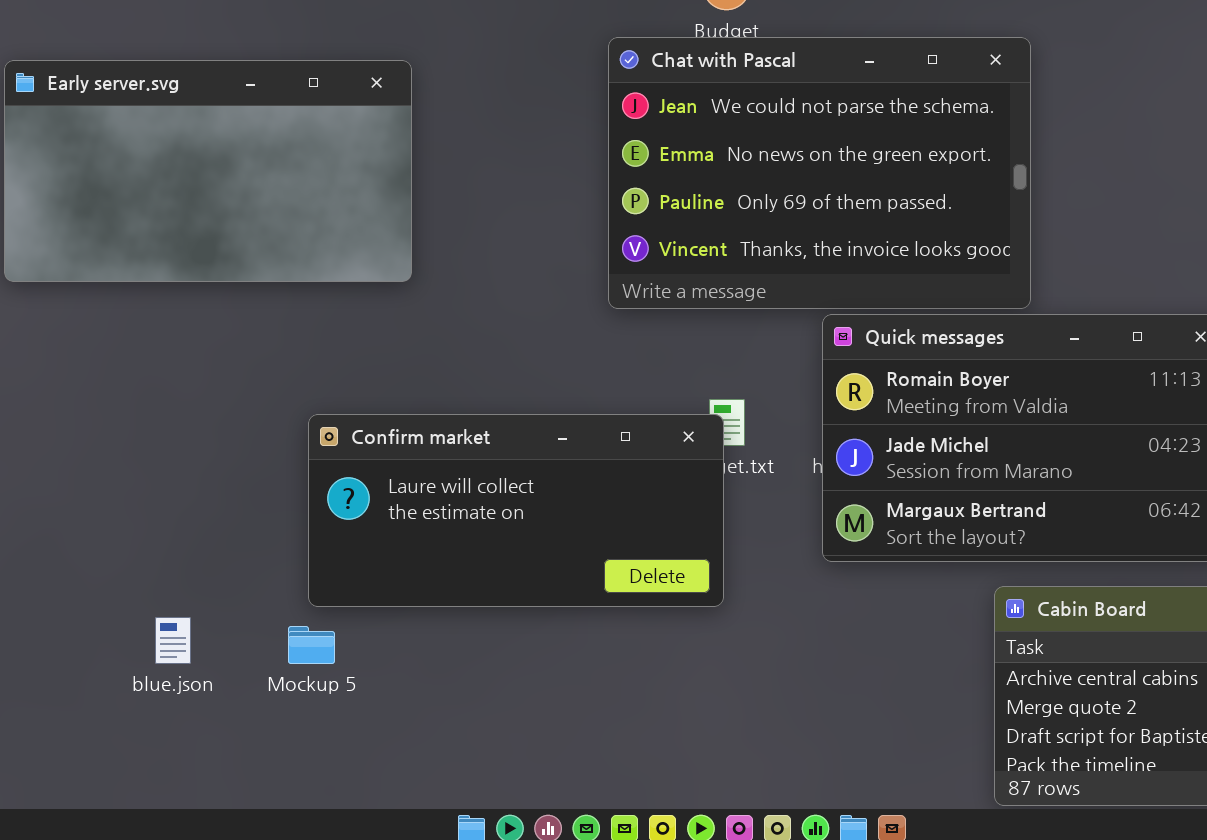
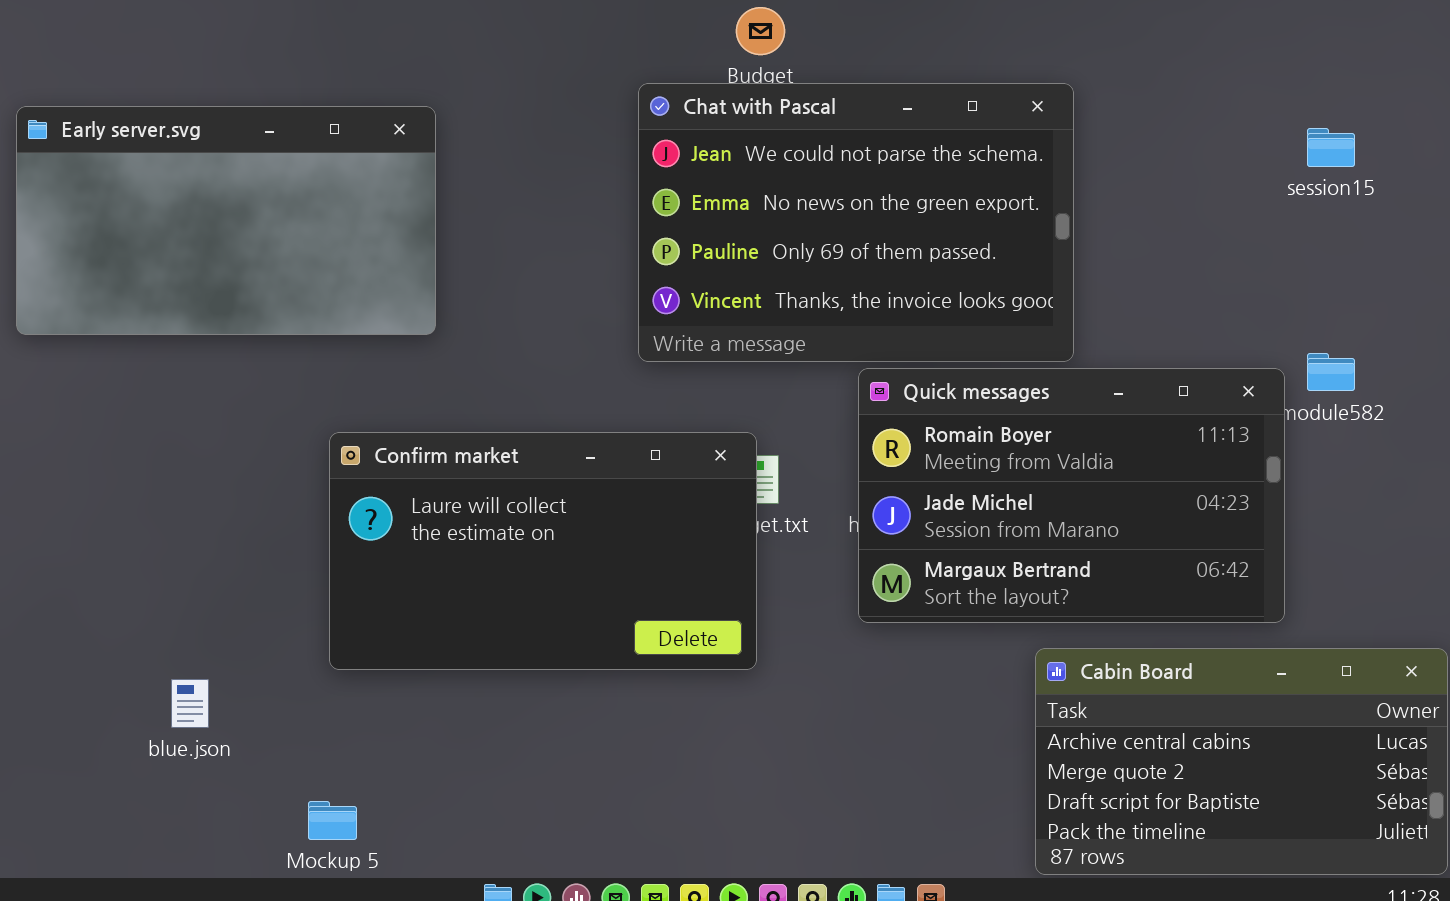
Confirm market: [308,414,724,607] -> [329,432,757,670], resized
Mockup 5: [288,626,335,664] -> [308,801,357,840], moved

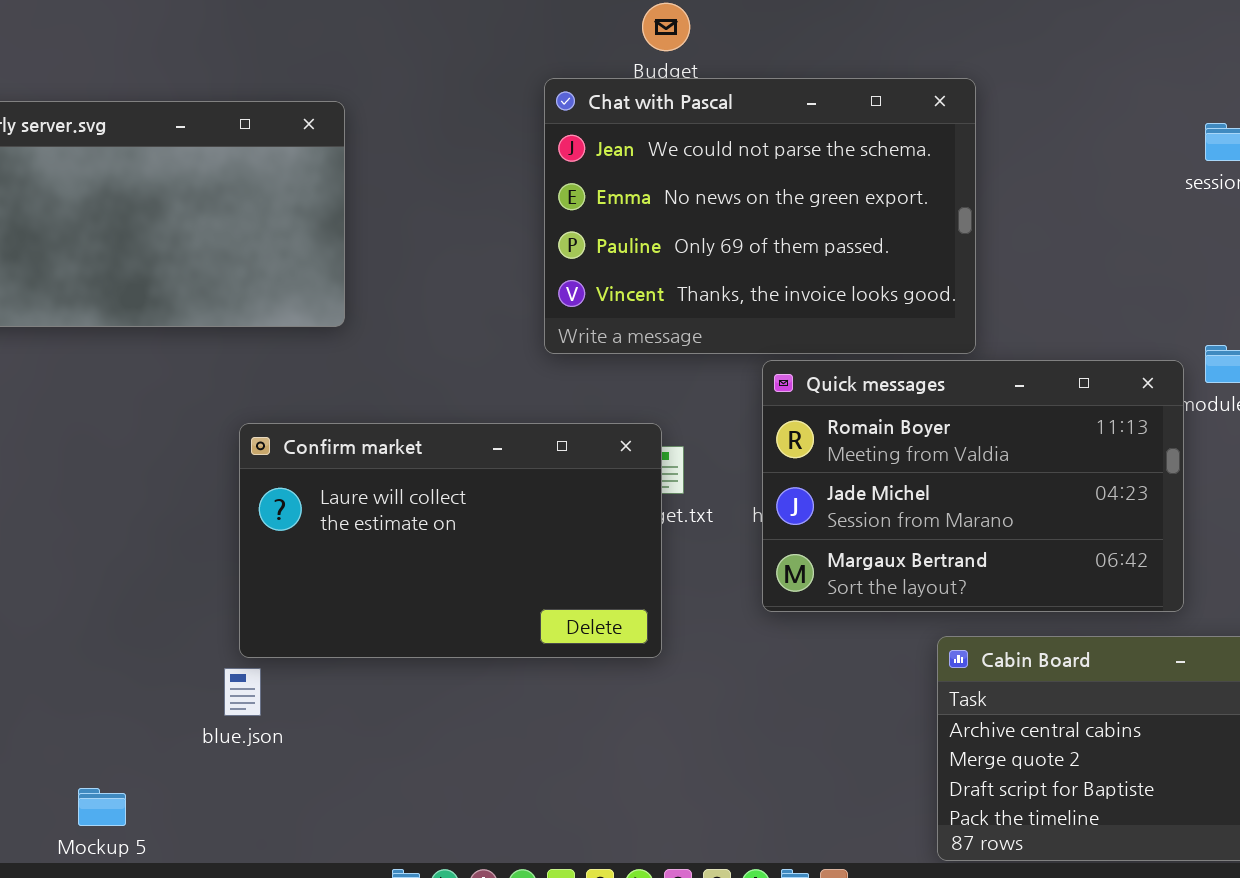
blue.json: [171,679,209,728] -> [224,668,261,716], moved
Mockup 5: [308,801,357,840] -> [78,788,126,826], moved

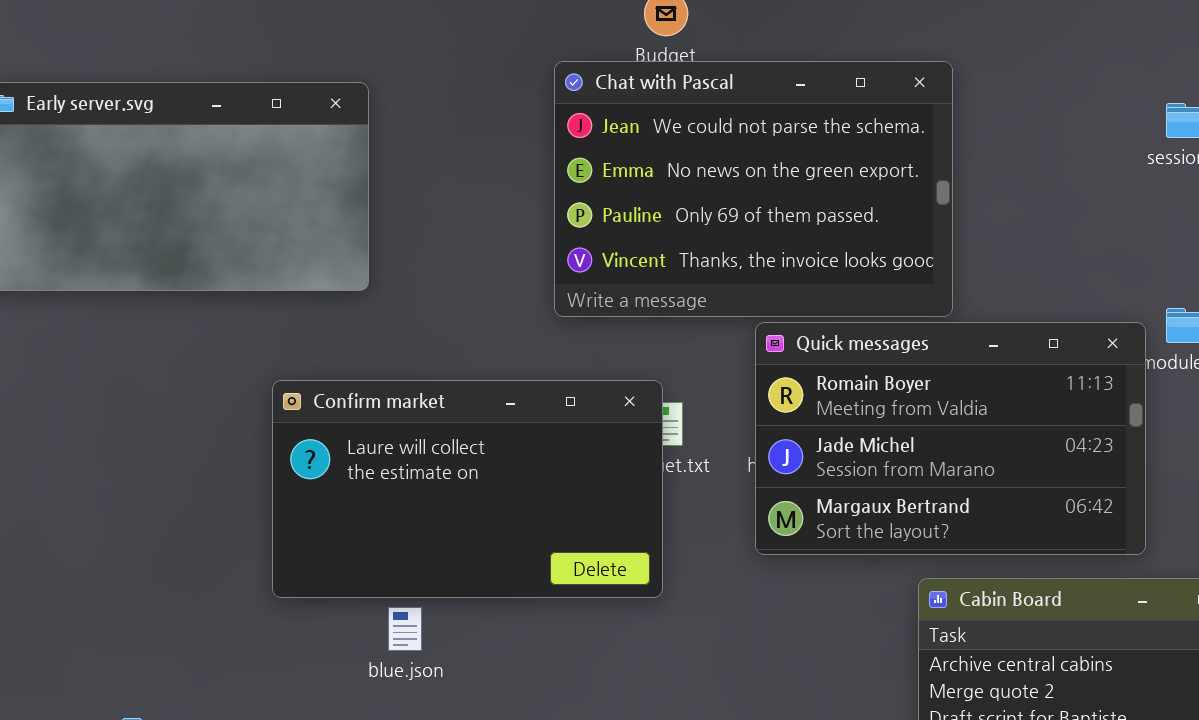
blue.json: [224,668,261,716] -> [388,607,422,651], moved

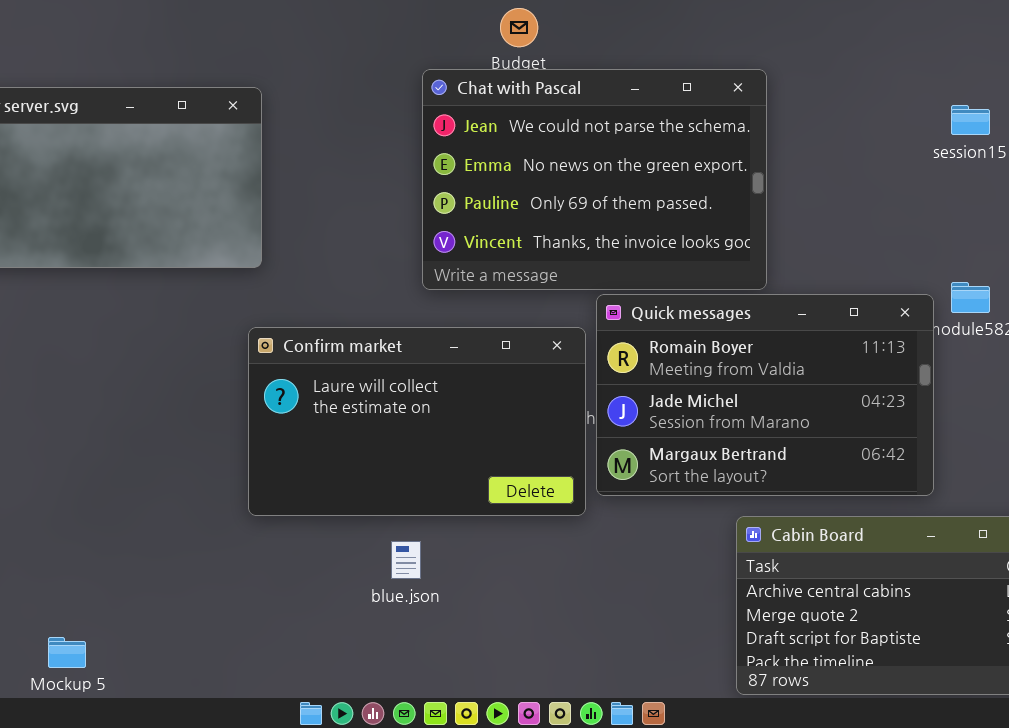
Confirm market: [272,380,663,598] -> [248,327,586,516], moved
blue.json: [388,607,422,651] -> [391,541,421,579], moved

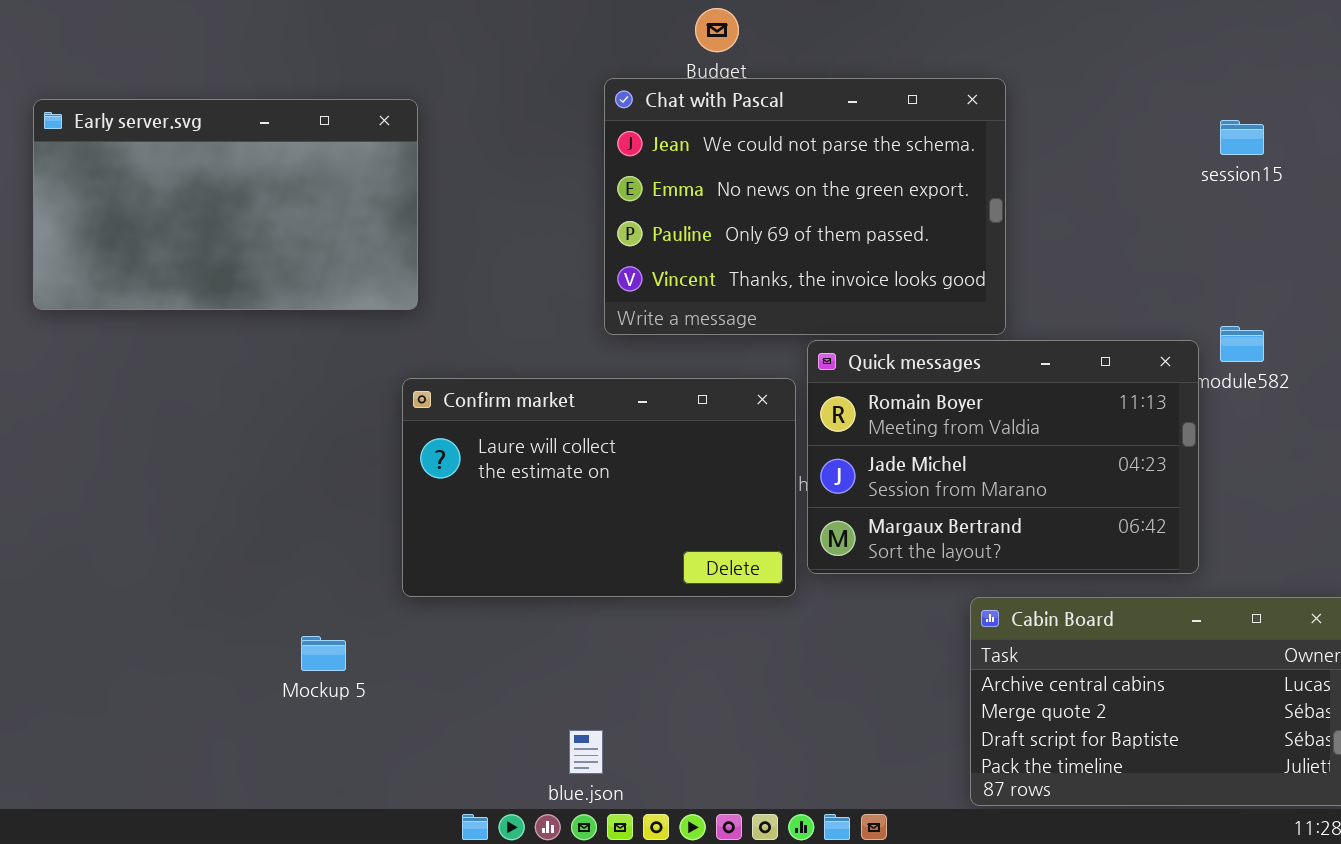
blue.json: [391,541,421,579] -> [569,730,603,774], moved
Mockup 5: [48,637,86,668] -> [301,636,346,671], moved

